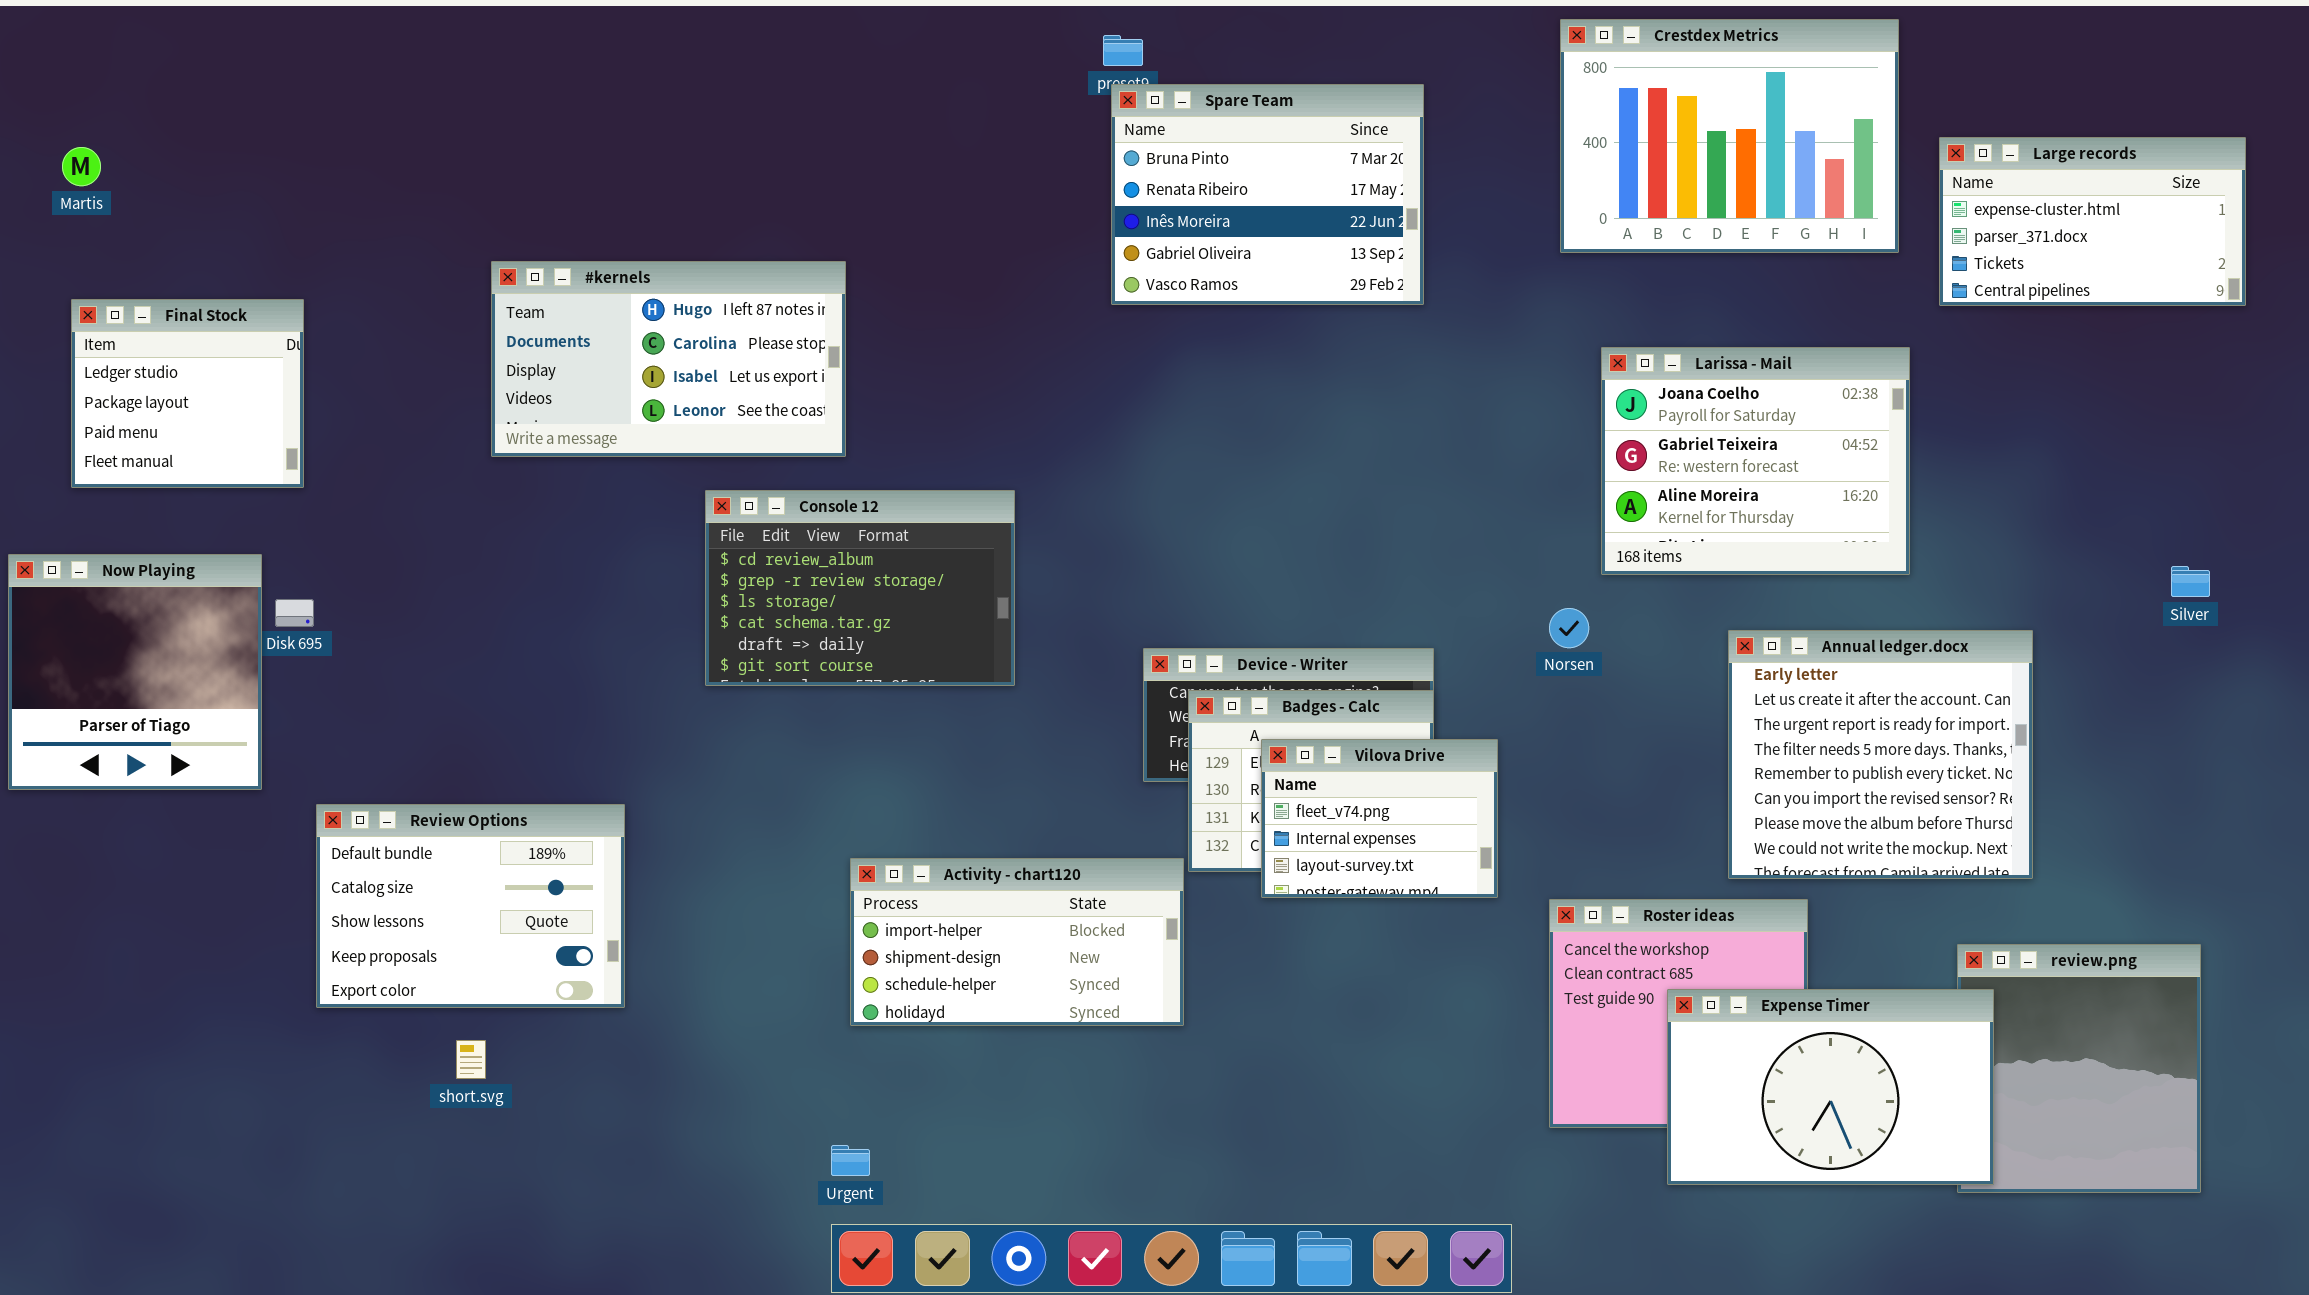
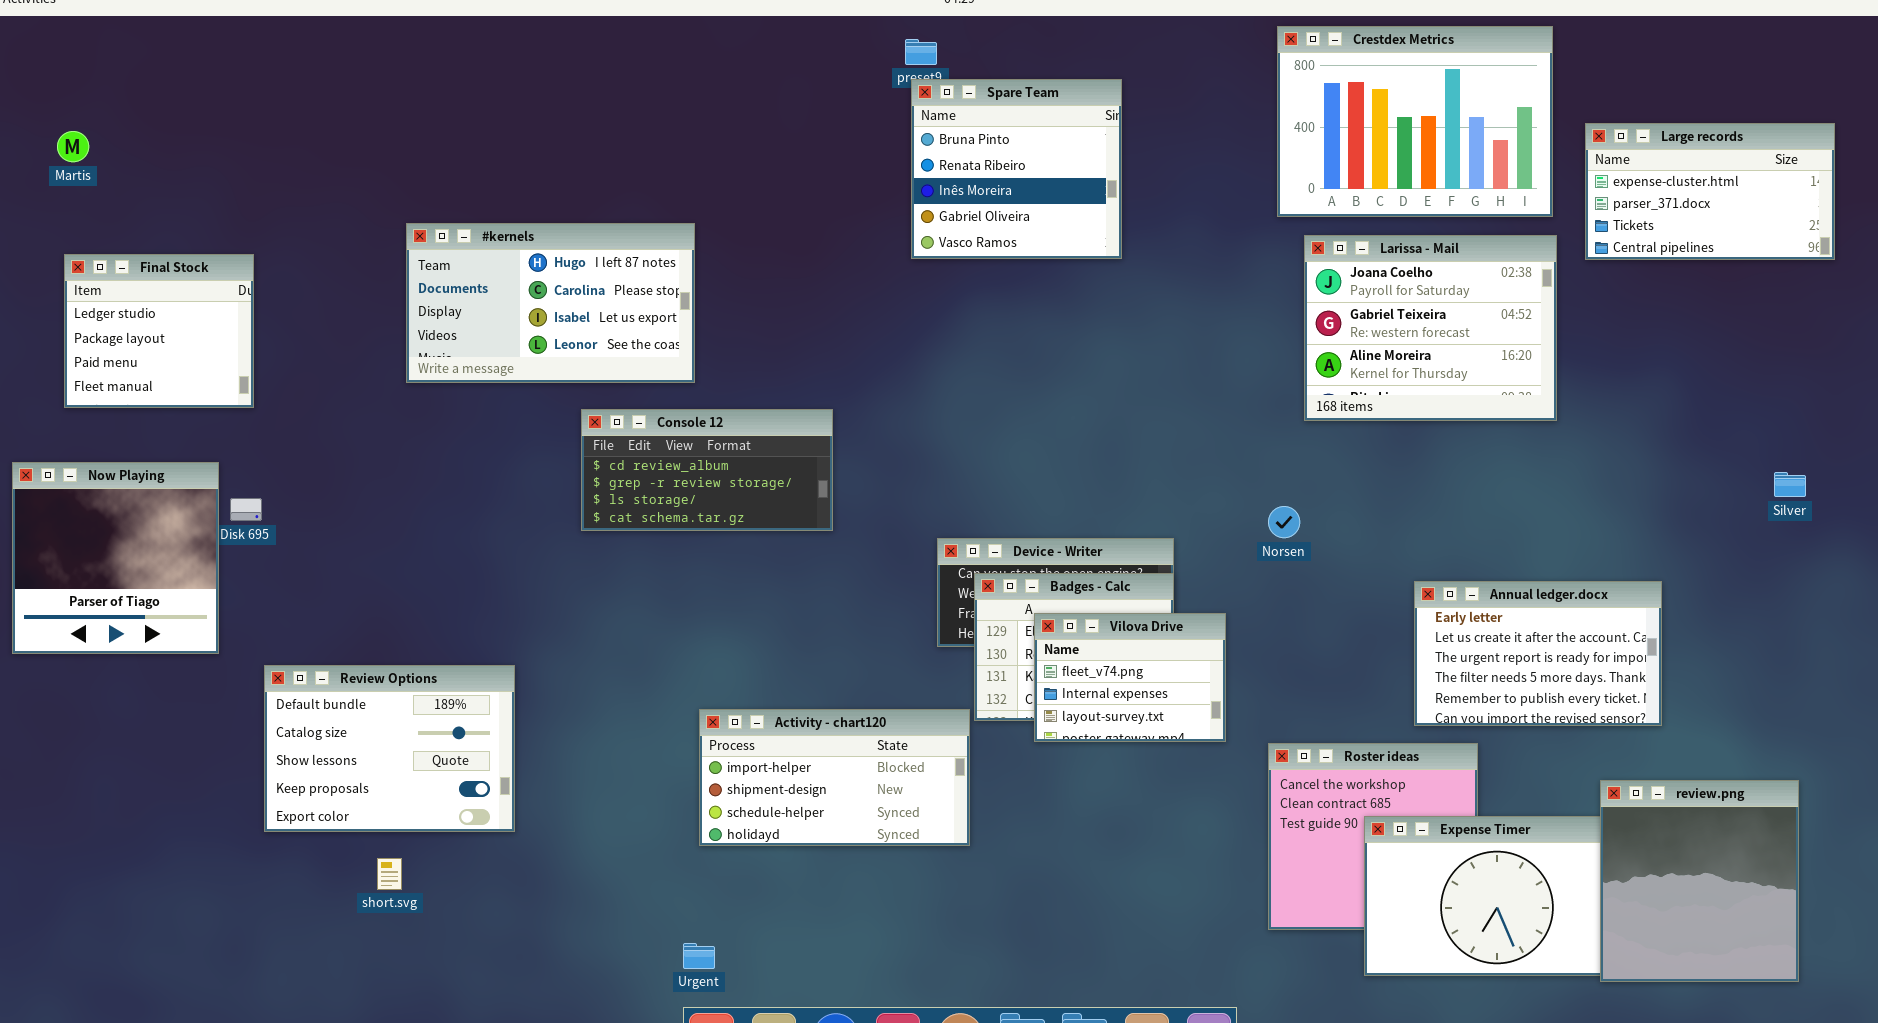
Spare Team: [1111,84,1424,305] -> [911,79,1122,259], resized
Larissa - Mail: [1601,347,1910,575] -> [1304,235,1557,421], moved
Console 12: [705,490,1015,686] -> [581,409,833,531], resized
Annual ledger.docx: [1728,630,2033,879] -> [1414,581,1662,726], resized
review.png: [1957,944,2201,1193] -> [1600,780,1799,982], raised

